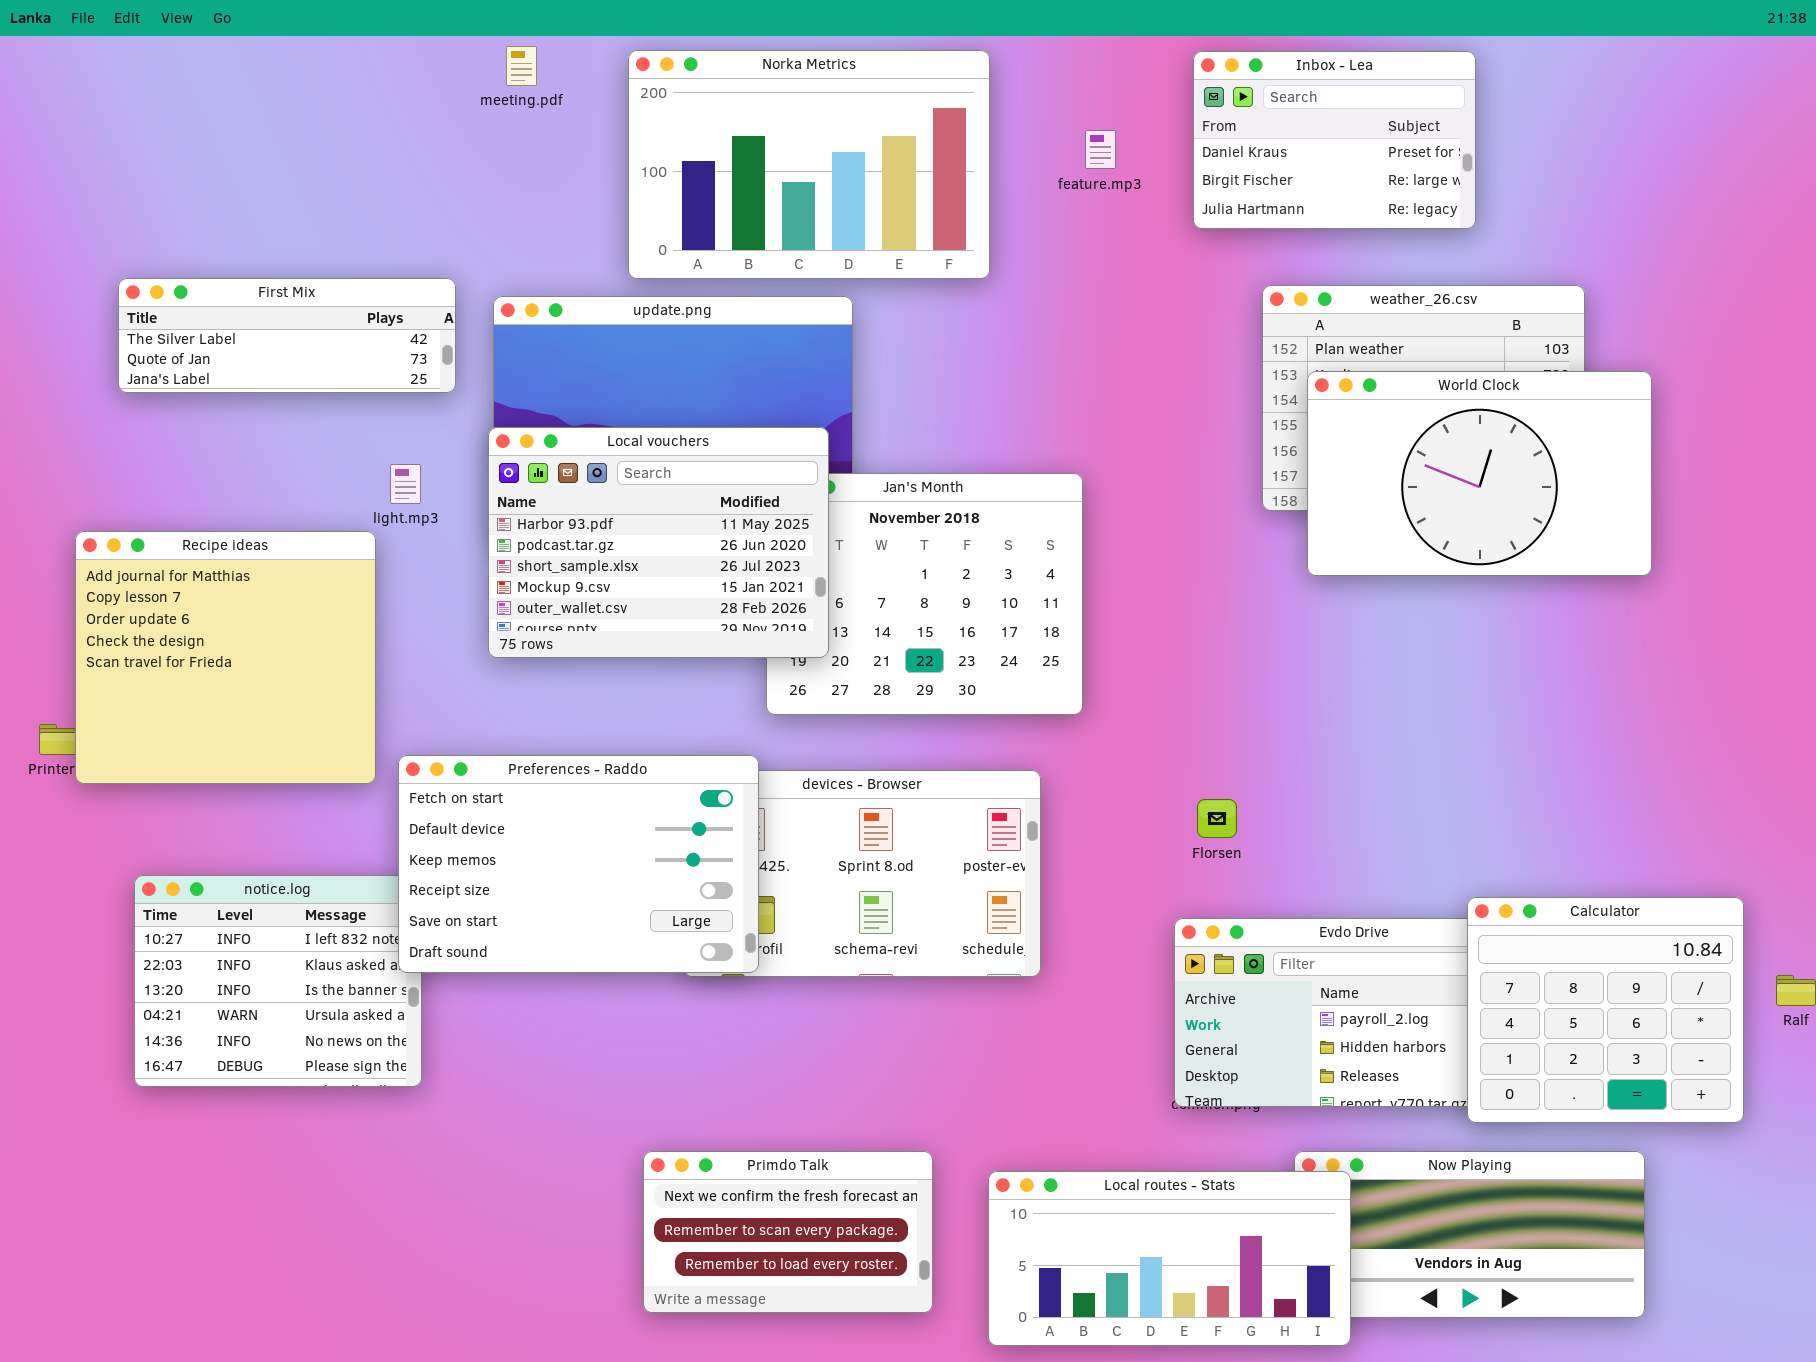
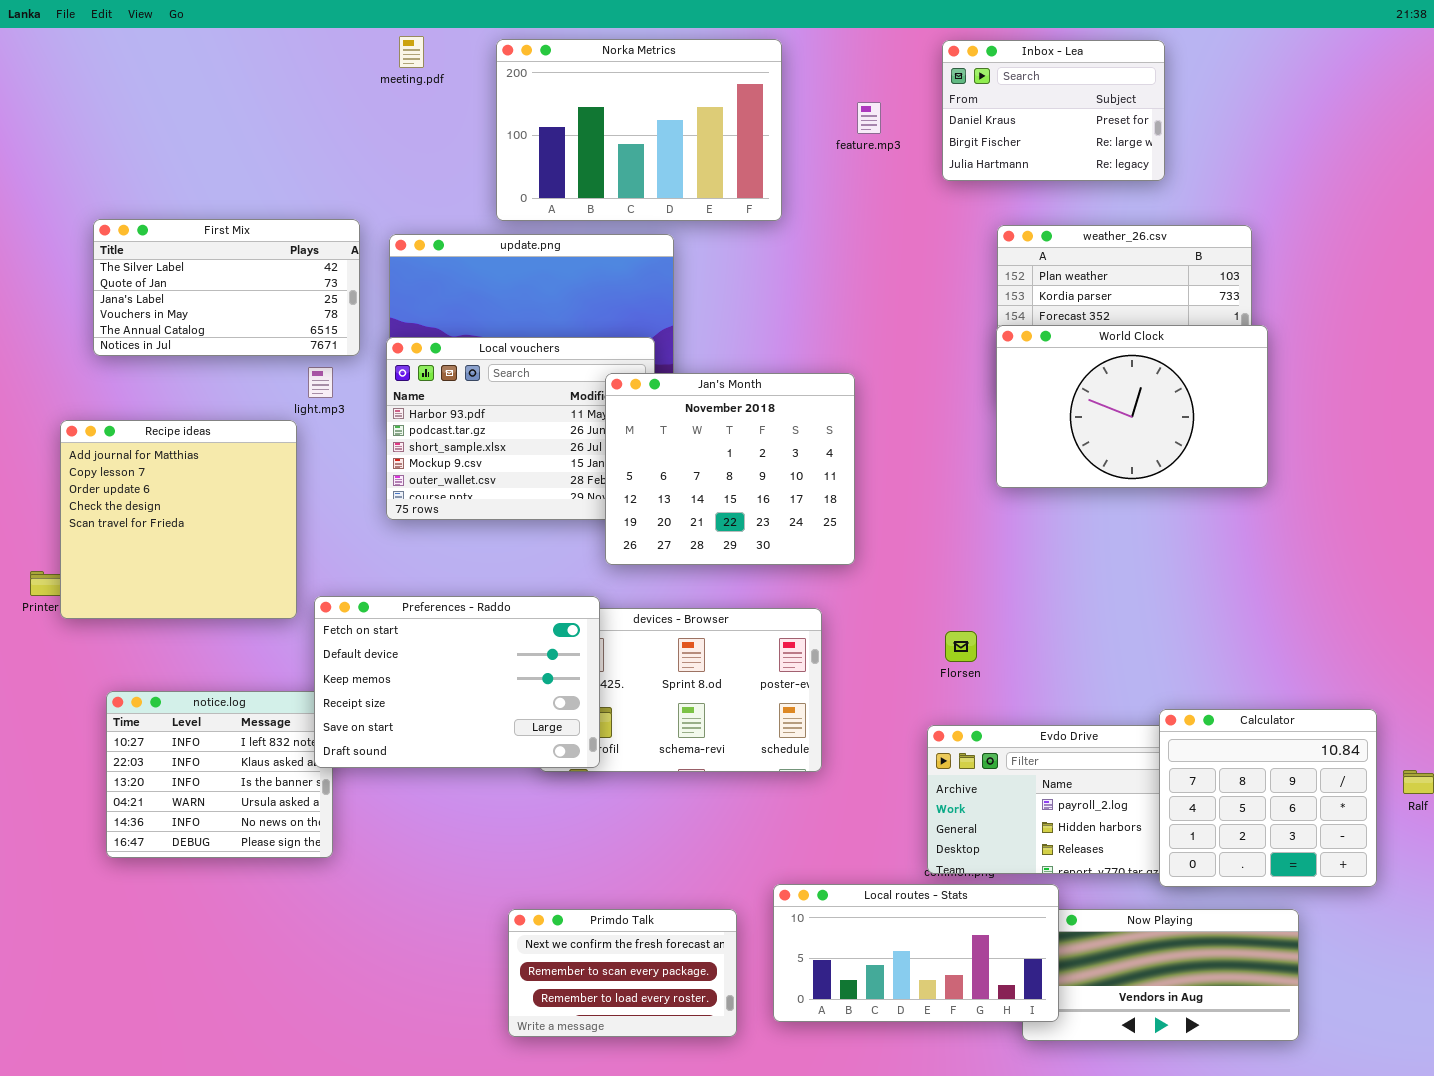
First Mix: [118,278,456,393] -> [93,219,360,356], resized
World Clock: [1307,371,1652,576] -> [996,325,1268,488], moved
Jan's Month: [766,473,1083,715] -> [605,373,855,565], raised
Local routes - Stats: [988,1171,1351,1346] -> [773,884,1059,1022], moved

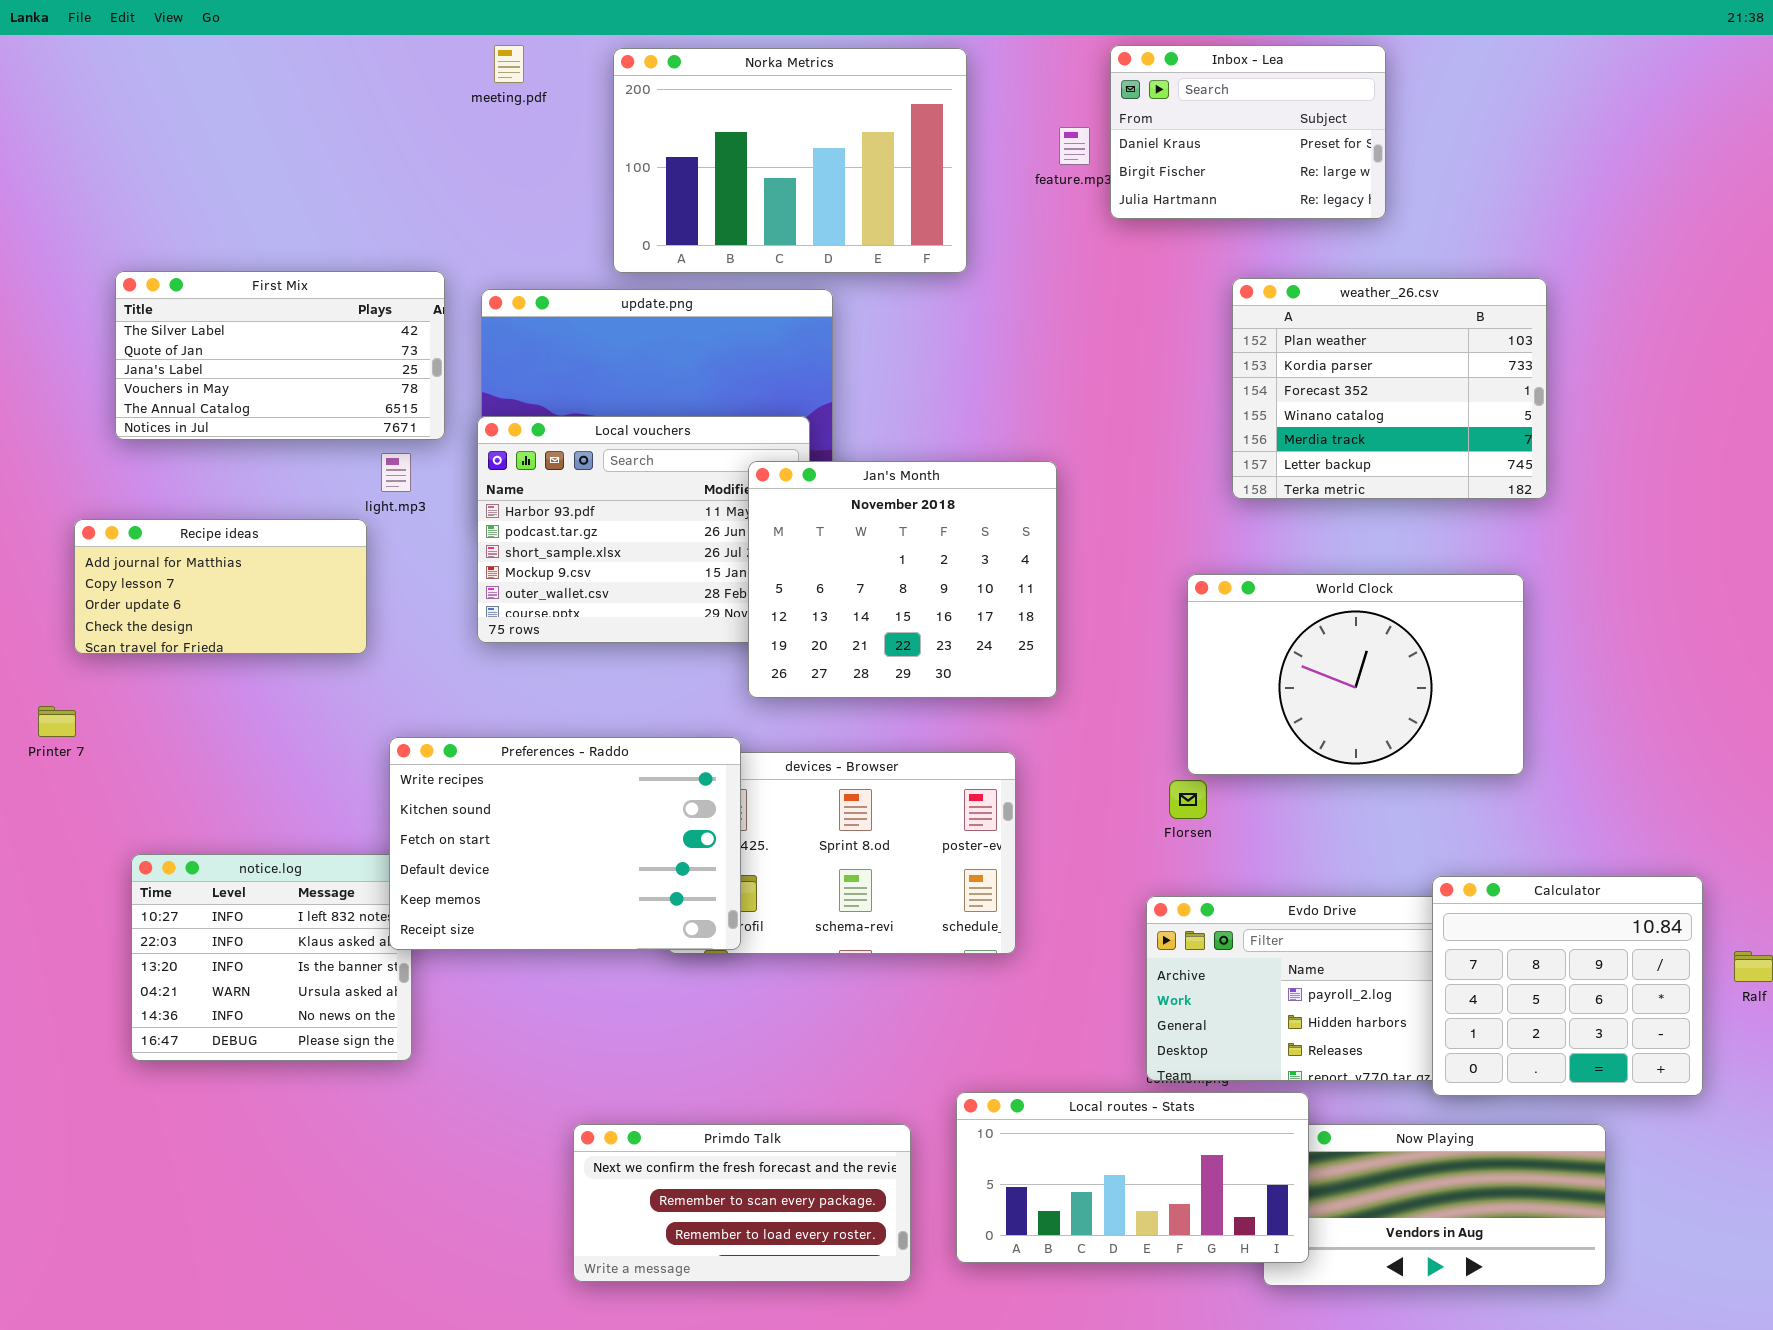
Inbox - Lea: [942,40,1165,181] -> [1110,45,1386,219], moved
World Clock: [996,325,1268,488] -> [1187,574,1524,775], moved
Recipe ideas: [60,420,297,619] -> [74,519,367,654], resized
Preferences - Raddo: [314,596,600,768] -> [389,737,741,950], scrolled up 2 rows
Primdo Talk: [508,909,737,1037] -> [573,1124,911,1282], resized

